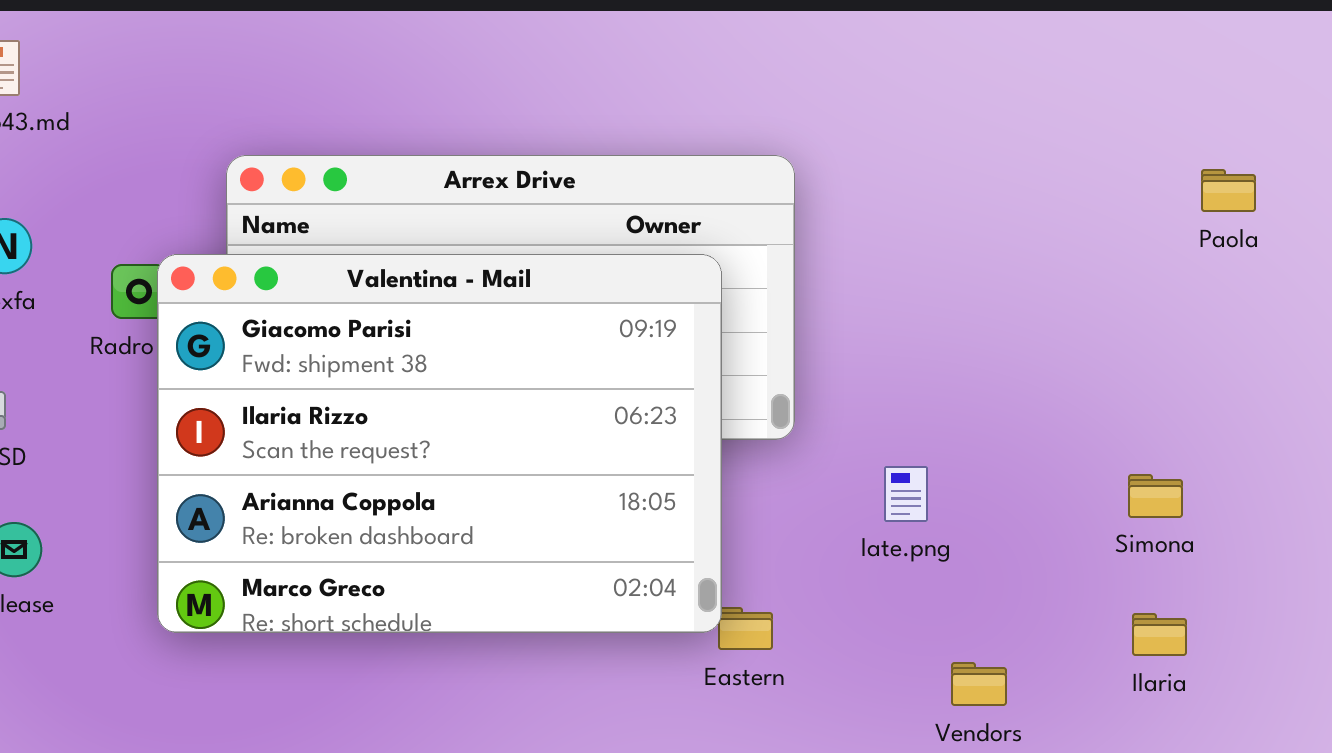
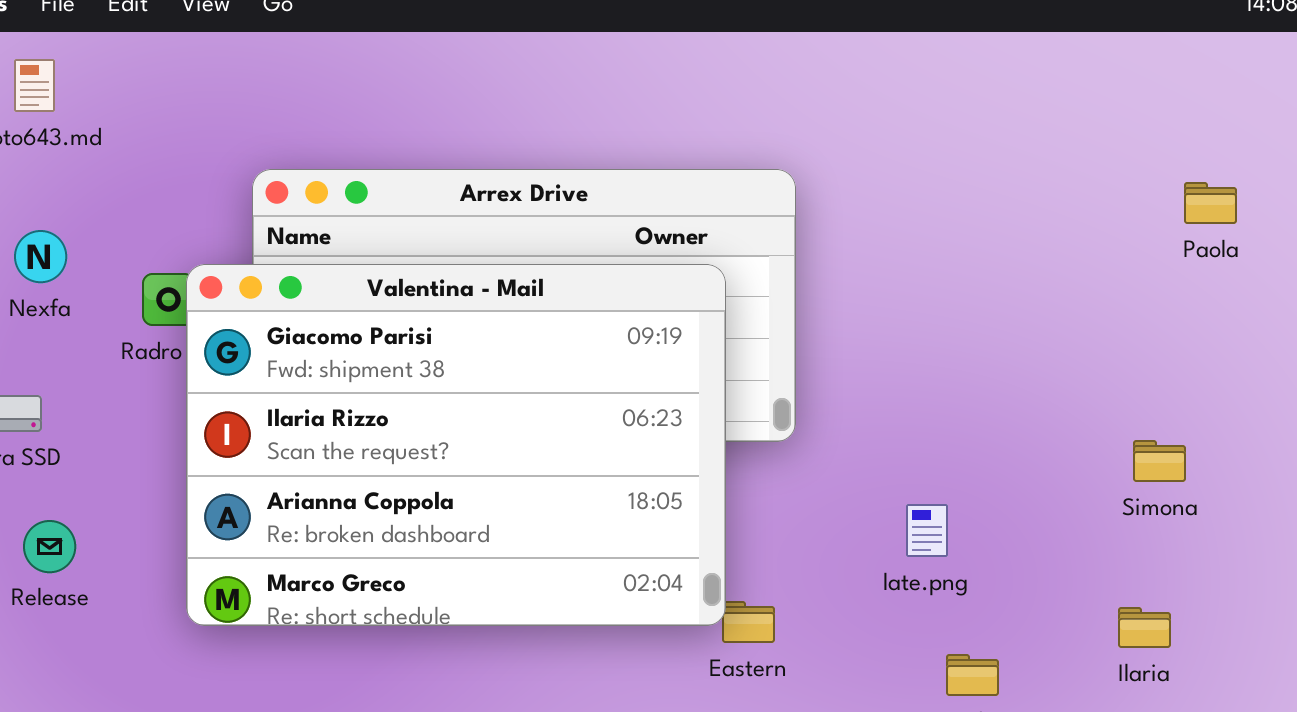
late.png: [884,466,928,522] -> [906,504,948,557], moved
Simona: [1128,474,1183,518] -> [1133,440,1186,482], moved

